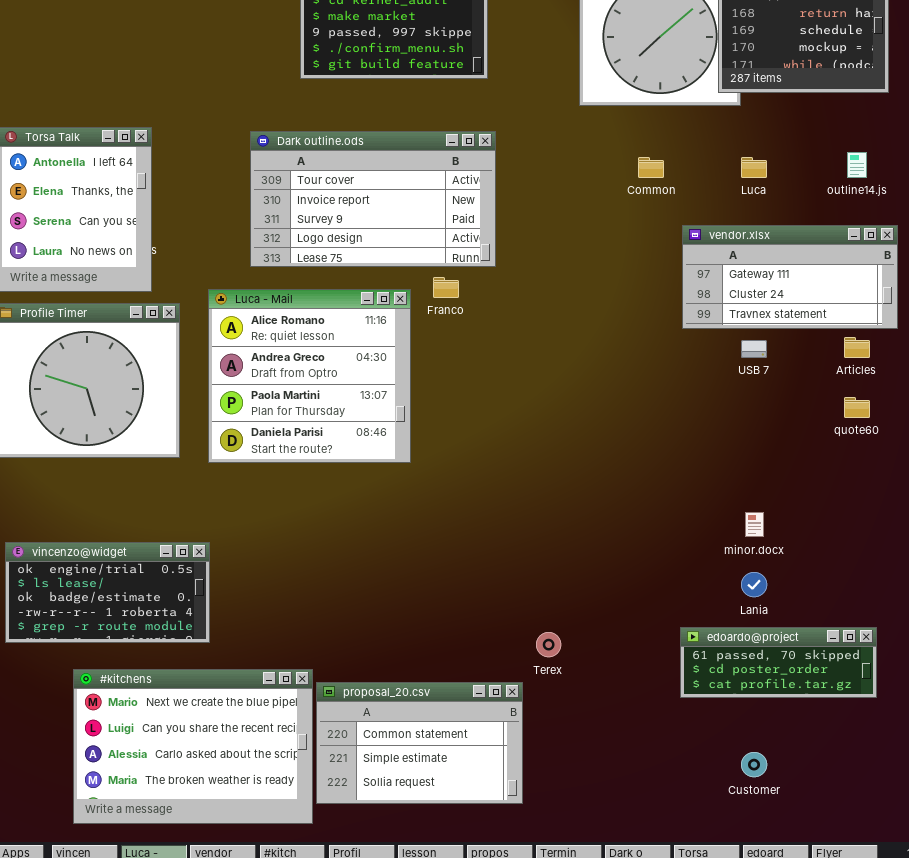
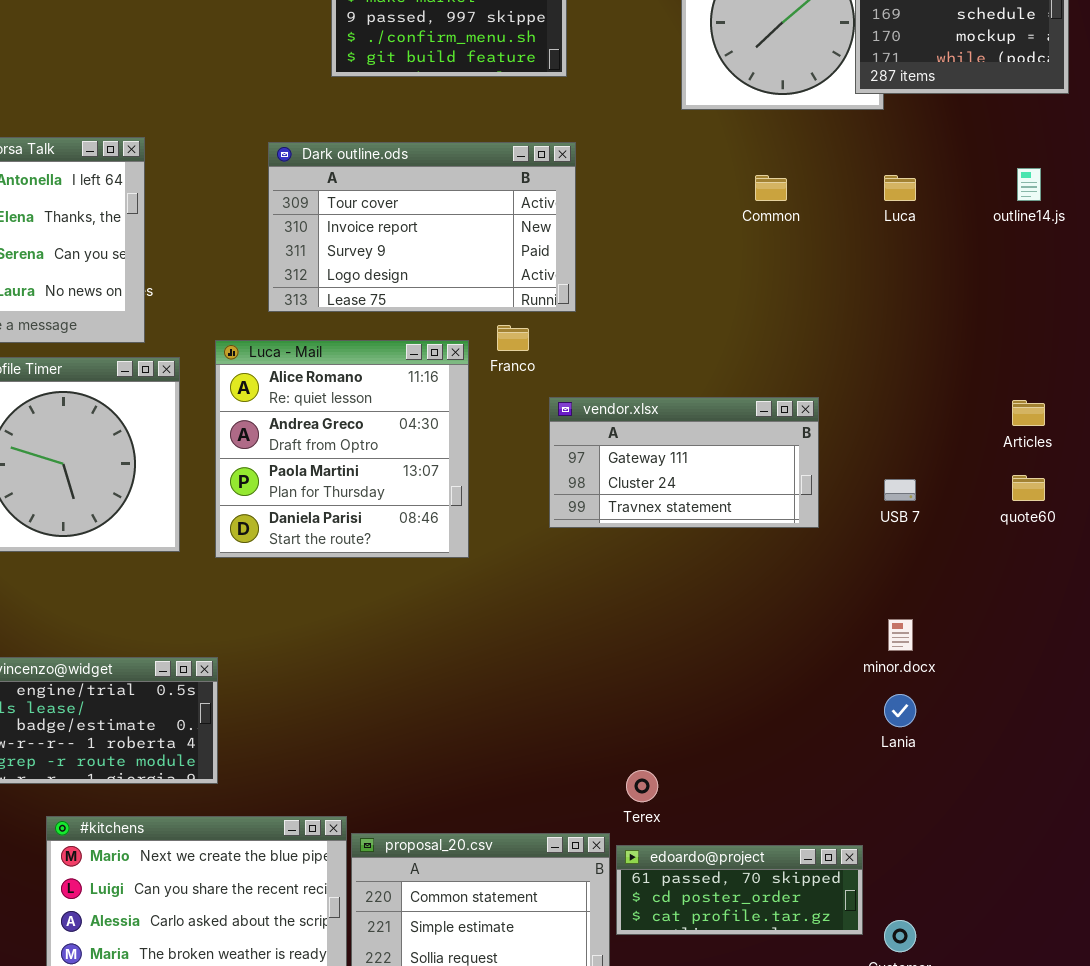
vendor.xlsx: [682,225,898,329] -> [549,397,819,528], moved
USB 7: [741,340,767,358] -> [884,479,916,501], moved
edoardo@project: [680,627,877,698] -> [616,845,863,935], moved

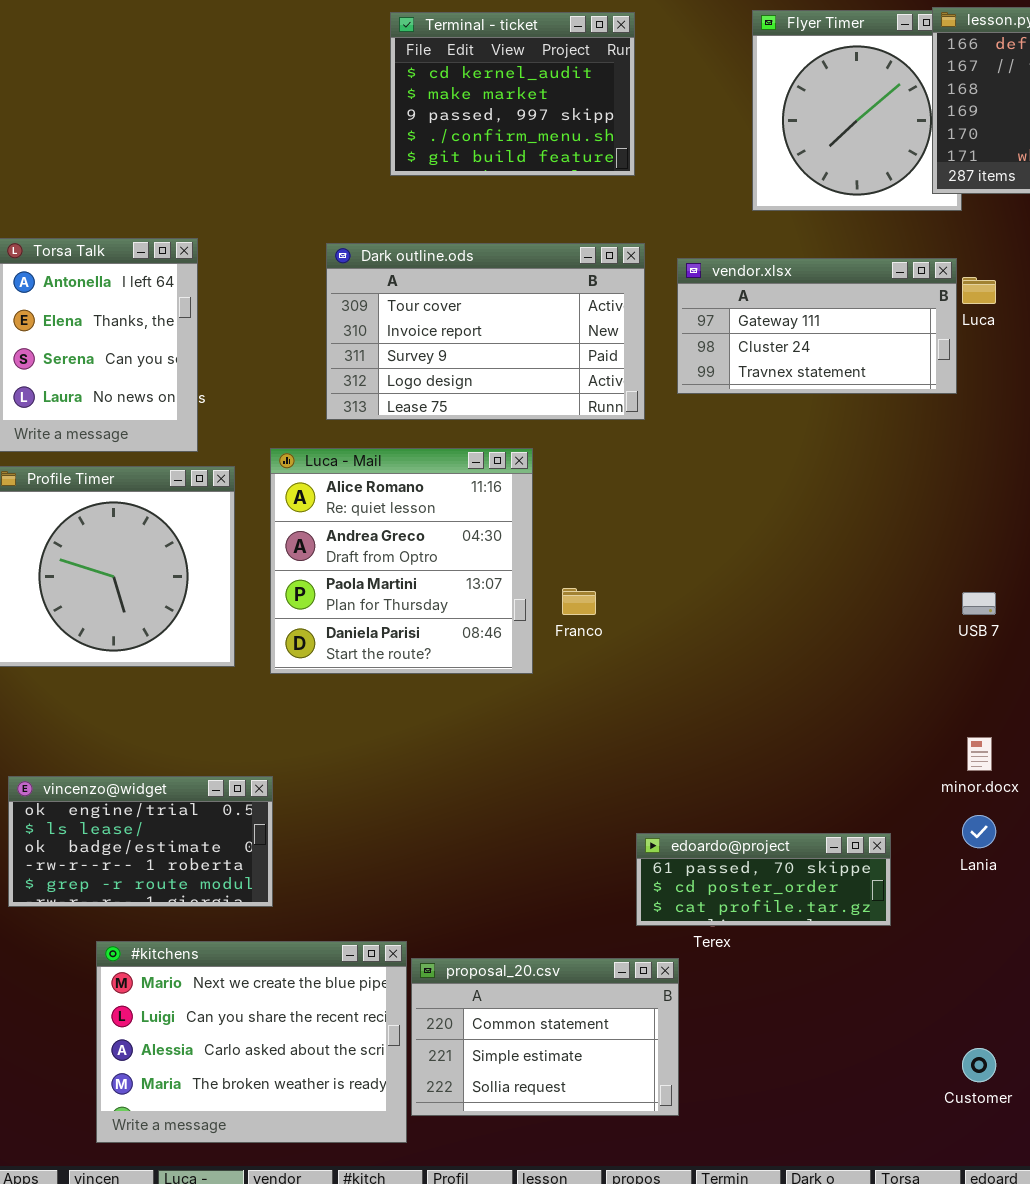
Franco: [497,325,529,351] -> [562,588,596,615], moved
vendor.xlsx: [549,397,819,528] -> [677,258,957,394], moved
edoardo@project: [616,845,863,935] -> [636,833,891,926], moved

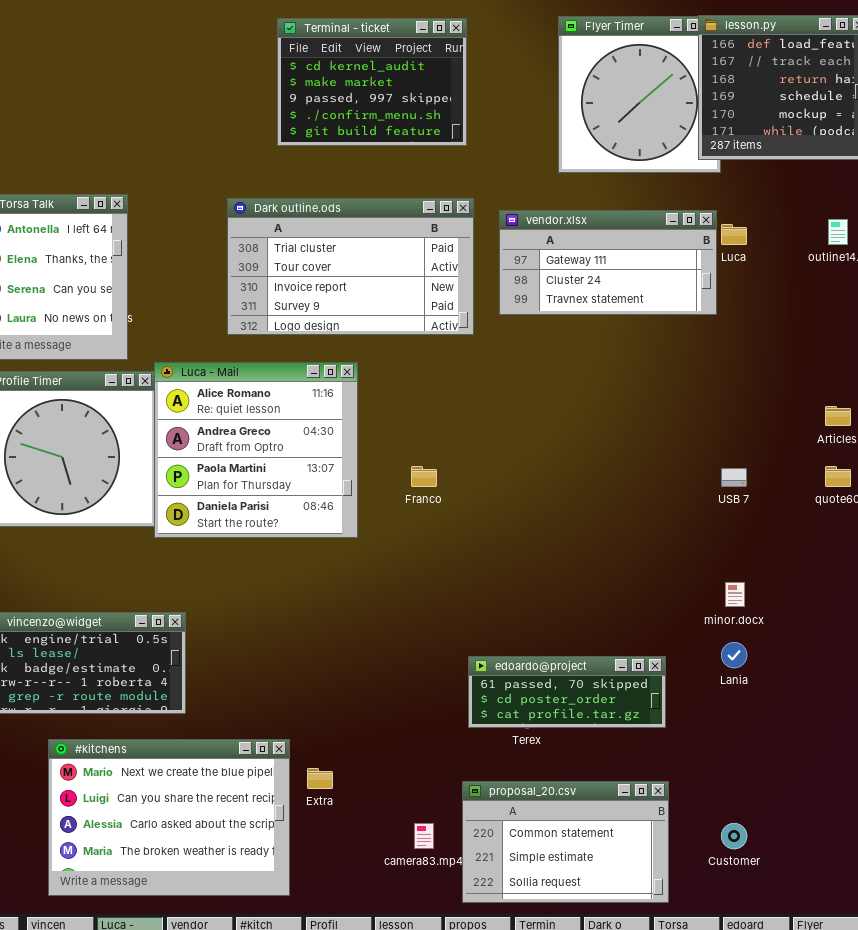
Dark outline.ods: [326,243,645,420] -> [227,198,474,335], scrolled up 1 row
Luca - Mail: [270,448,533,674] -> [154,362,358,538], moved
proposal_20.csv: [411,958,679,1116] -> [462,781,669,903], moved

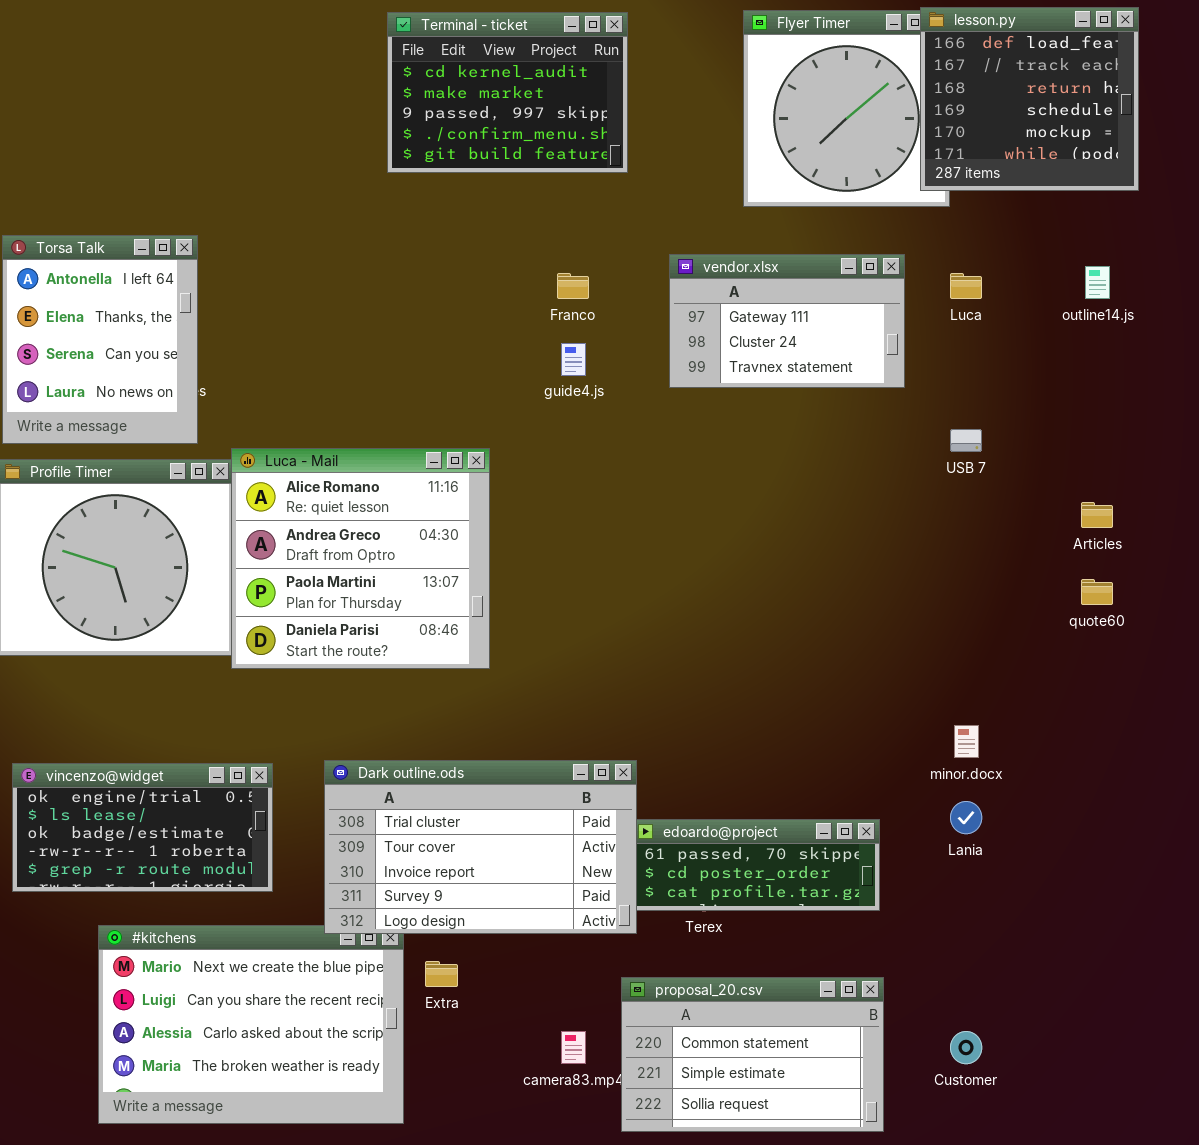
Dark outline.ods: [227,198,474,335] -> [324,760,637,934], moved
vendor.xlsx: [499,210,717,315] -> [669,254,905,388], resized
Franco: [411,466,437,487] -> [557,273,589,299], moved
USB 7: [721,468,747,487] -> [950,429,982,452], moved

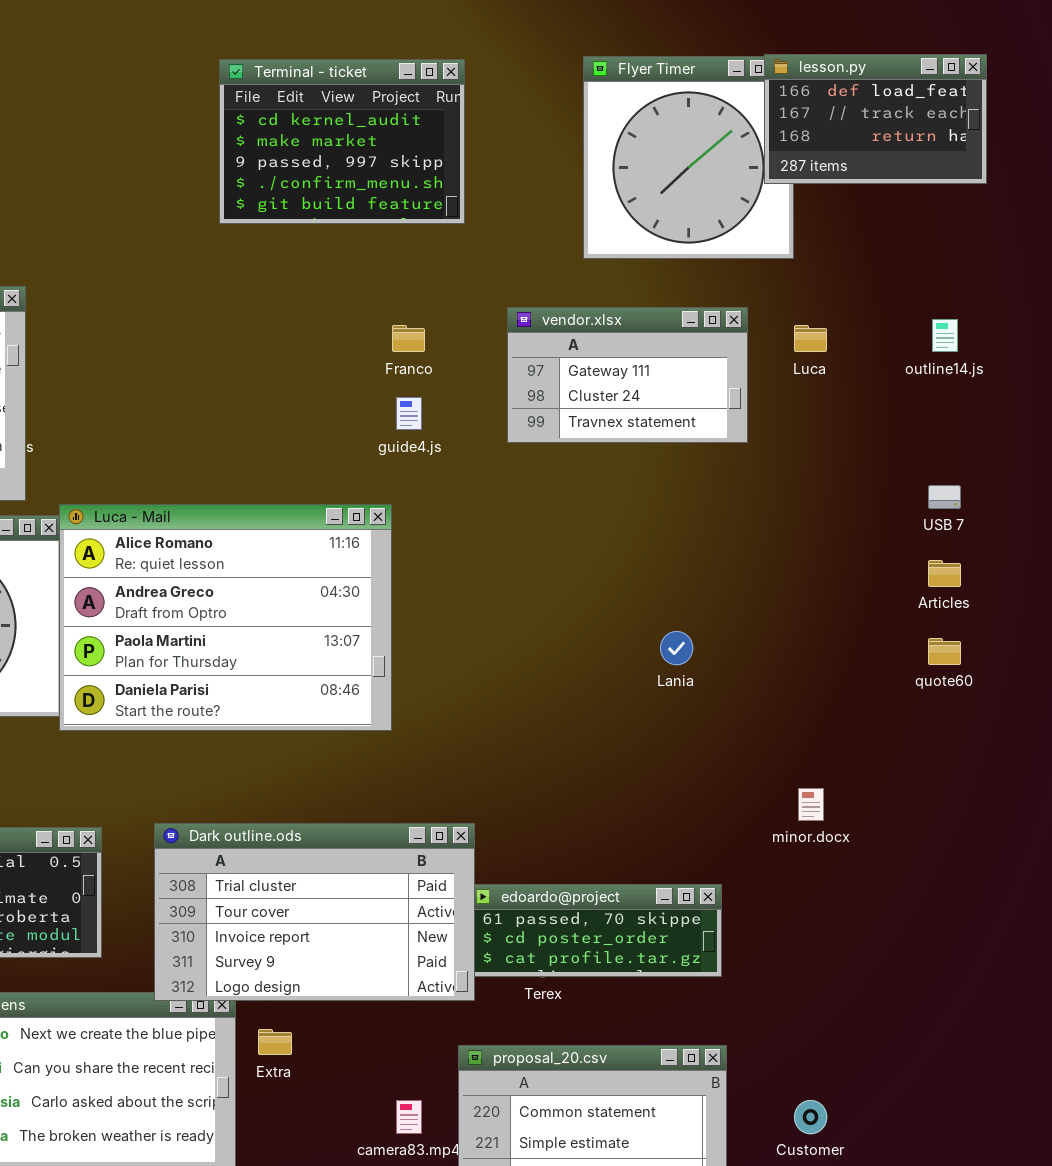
lesson.py: [920,7,1139,191] -> [764,54,987,184], resized
USB 7: [950,429,982,452] -> [928,485,961,509], moved
Luca - Mail: [231,448,490,669] -> [59,504,392,731], resized
Lania: [950,801,982,834] -> [660,631,693,665], moved

